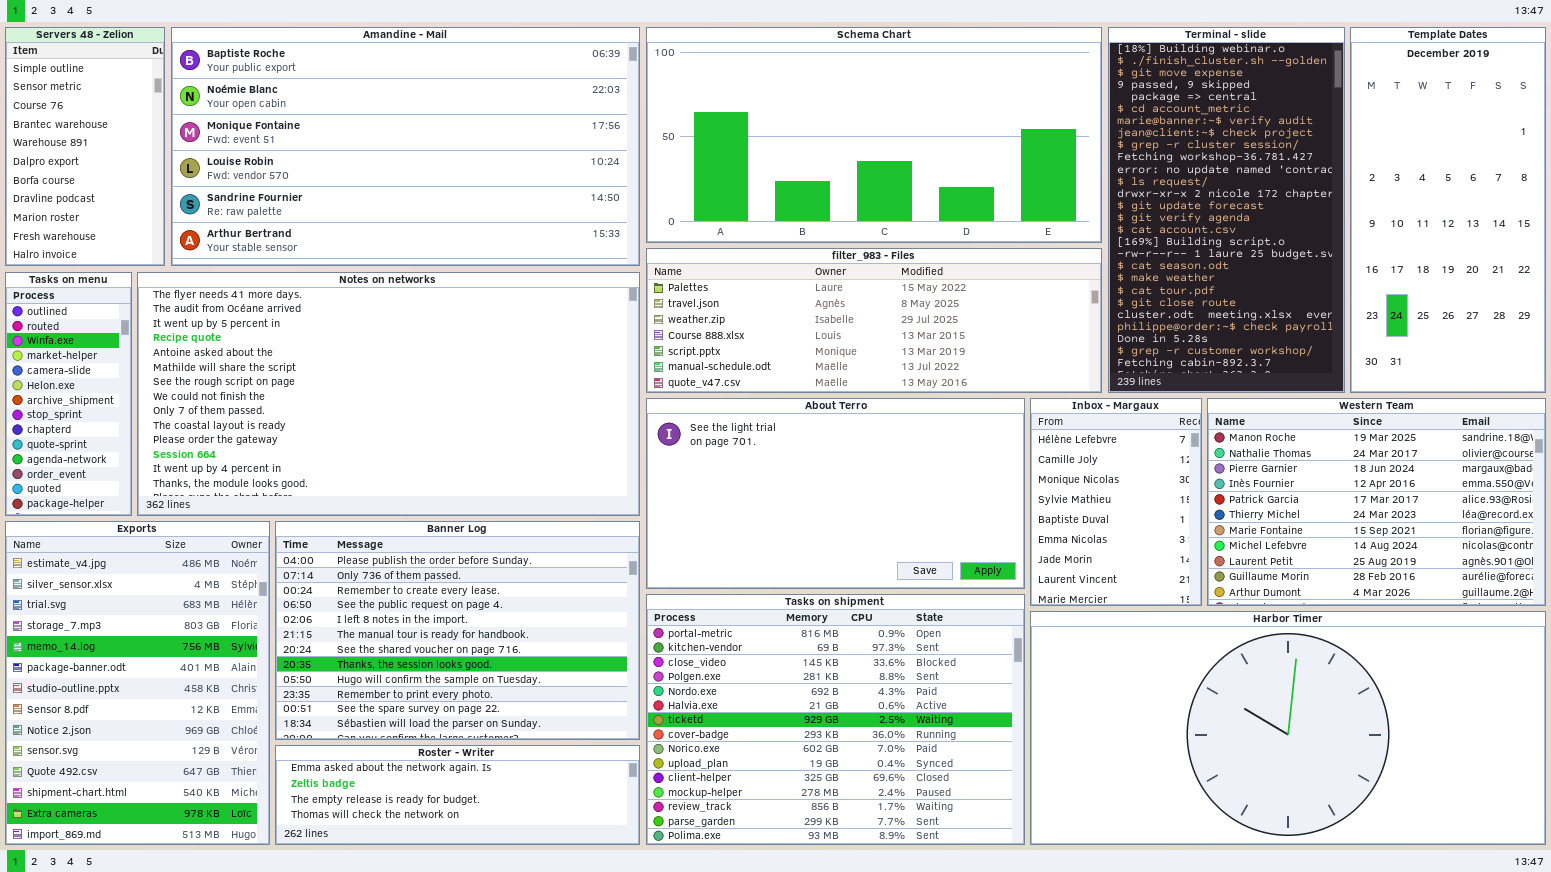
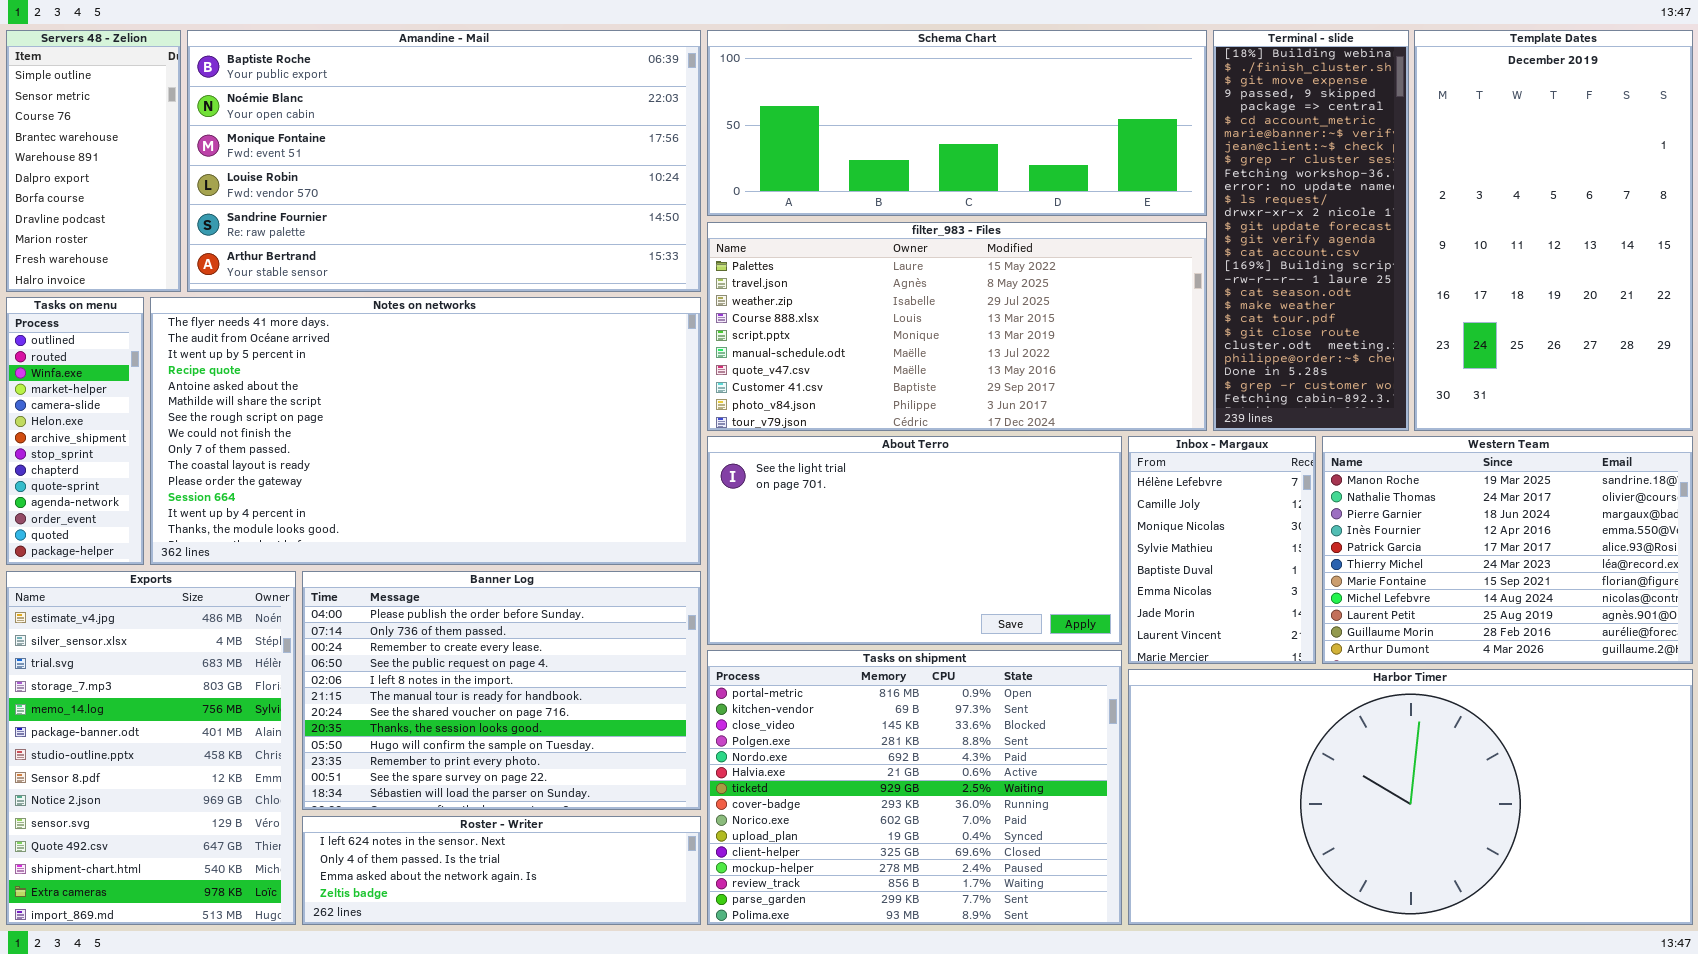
Schema Chart: [646,27,1102,243] -> [707,30,1207,216], resized
Terminal - slide: [1108,27,1345,393] -> [1213,30,1409,431], resized
Template Dates: [1350,27,1546,393] -> [1414,30,1693,431], resized
filter_983 - Files: [646,248,1102,393] -> [707,222,1207,431], resized
Roster - Writer: [275,745,640,845] -> [302,816,701,925], scrolled up 2 rows

